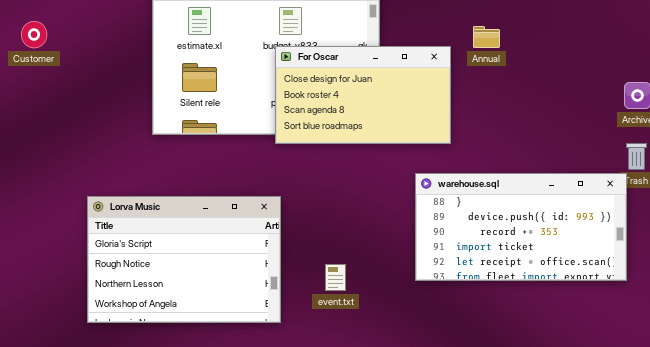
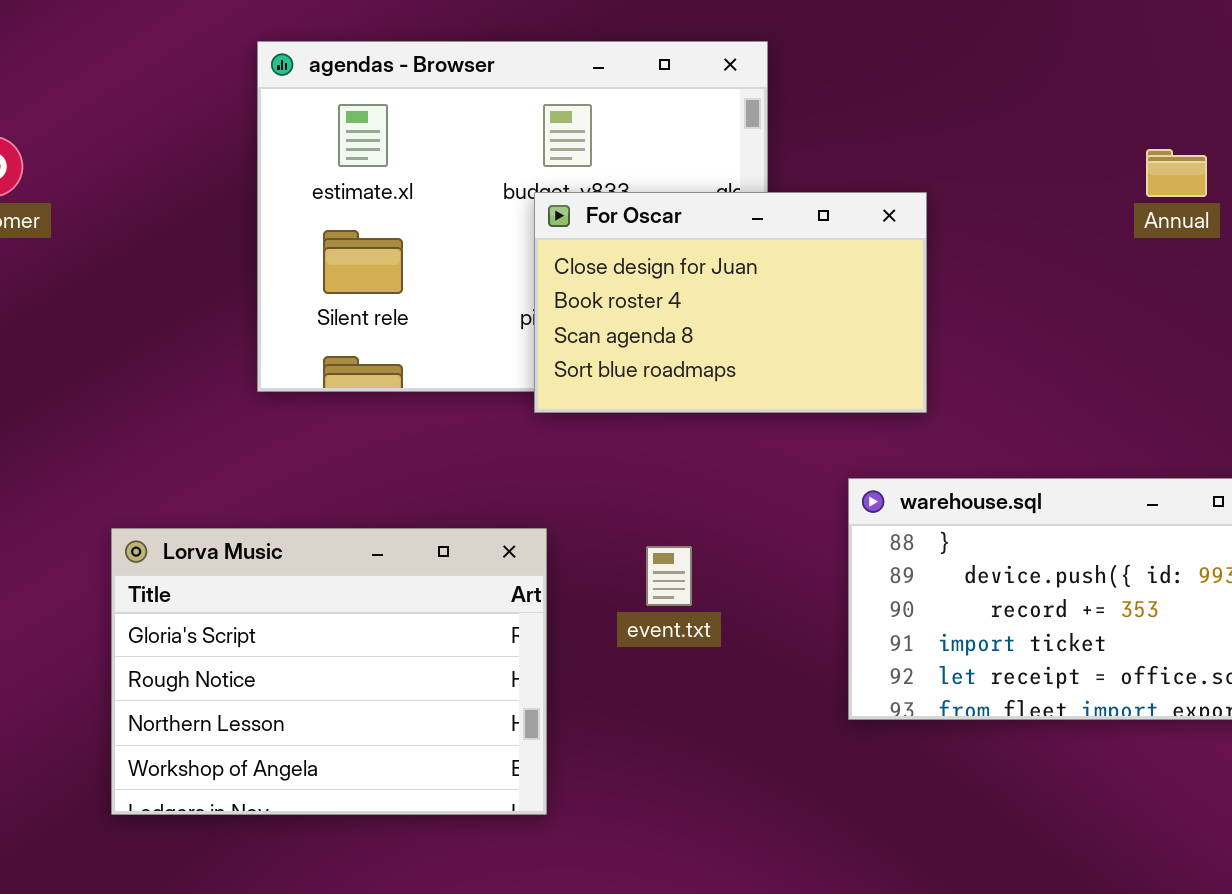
Annual: [473,26,500,48] -> [1146,149,1207,197], moved
event.txt: [325,264,346,291] -> [646,546,692,606], moved

